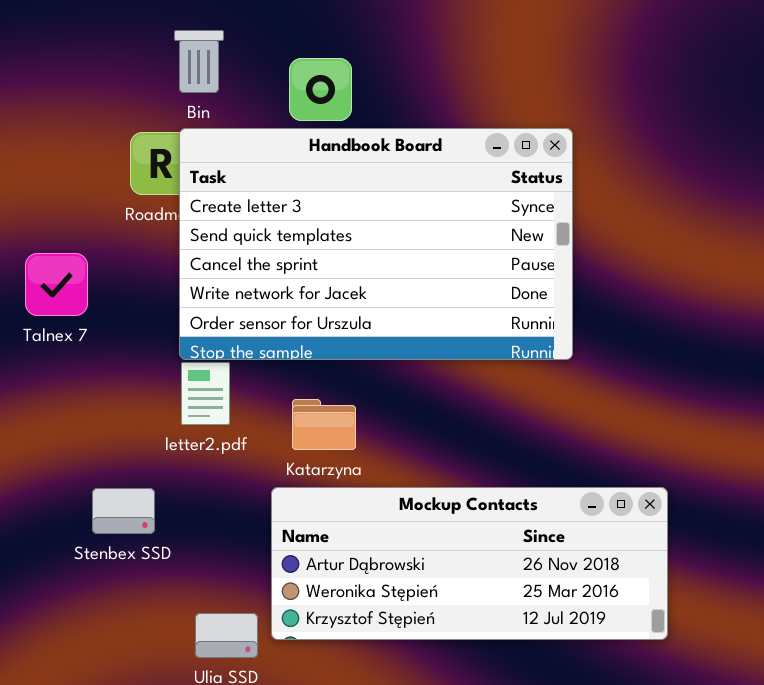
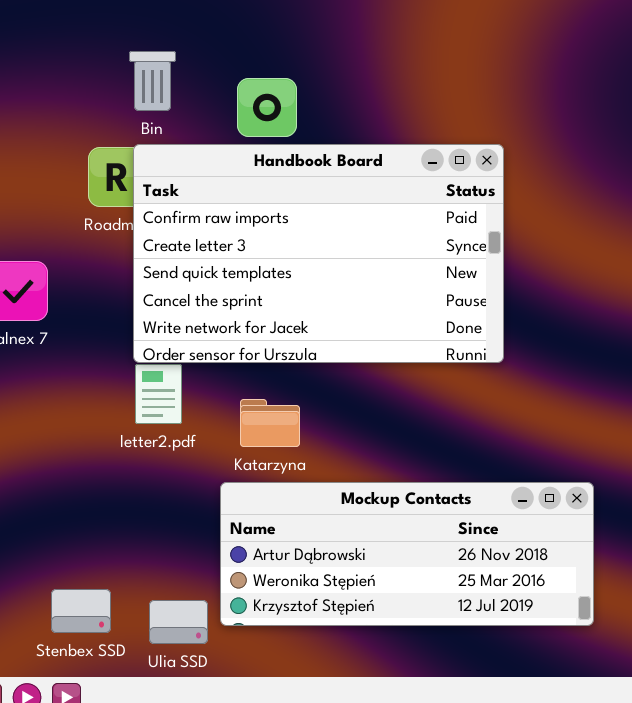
Handbook Board: [179,128,573,360] -> [133,144,504,363], scrolled up 1 row
Stenbex SSD: [92,488,155,534] -> [51,589,111,633], moved

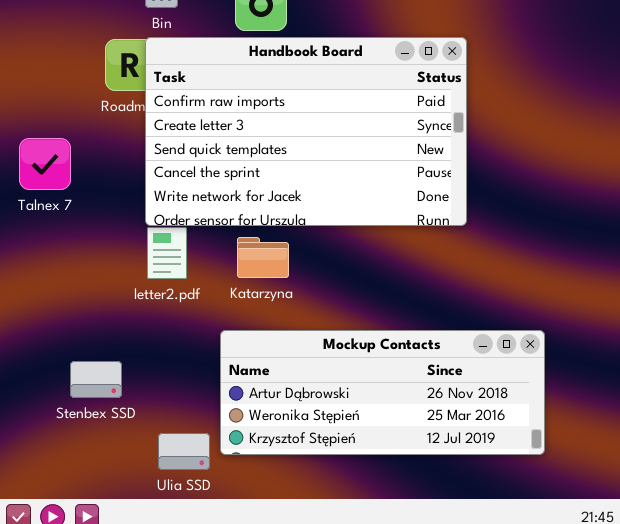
Katarzyna: [240,399,300,447] -> [237,237,289,278], moved
Stenbex SSD: [51,589,111,633] -> [70,361,122,398], moved

